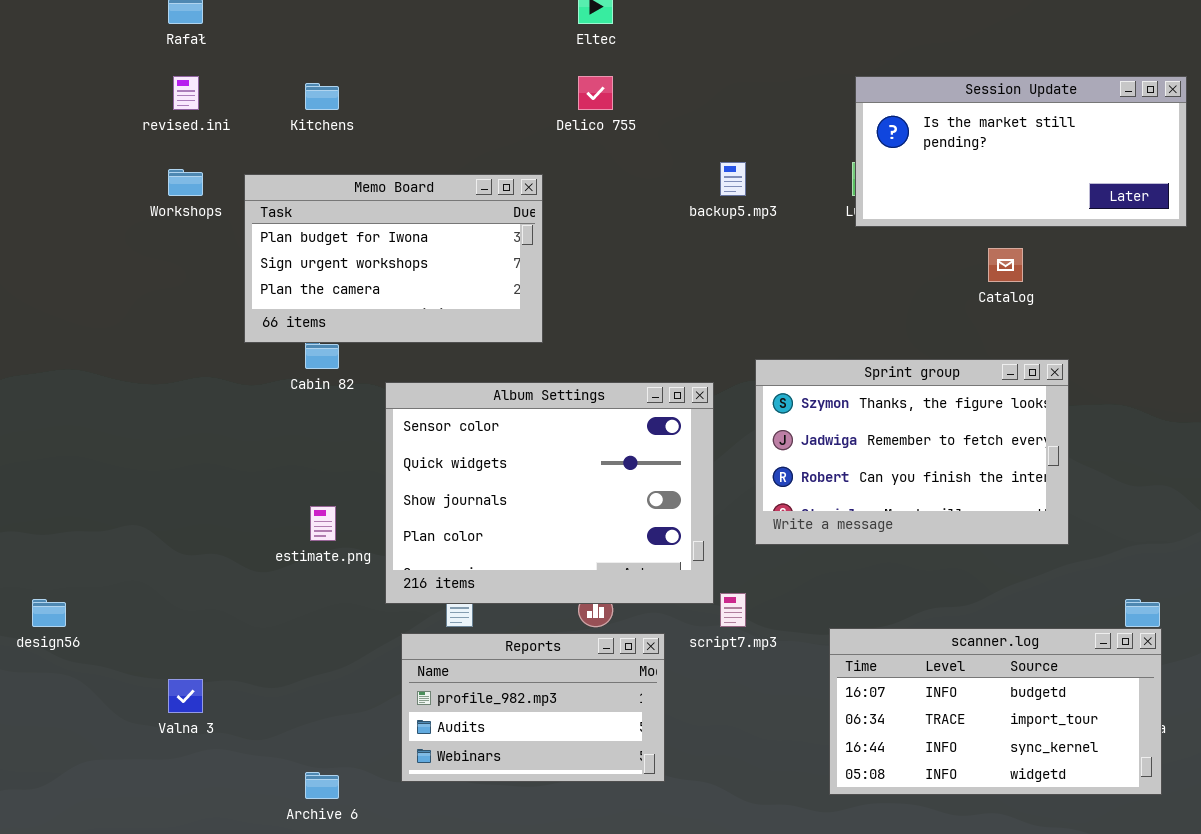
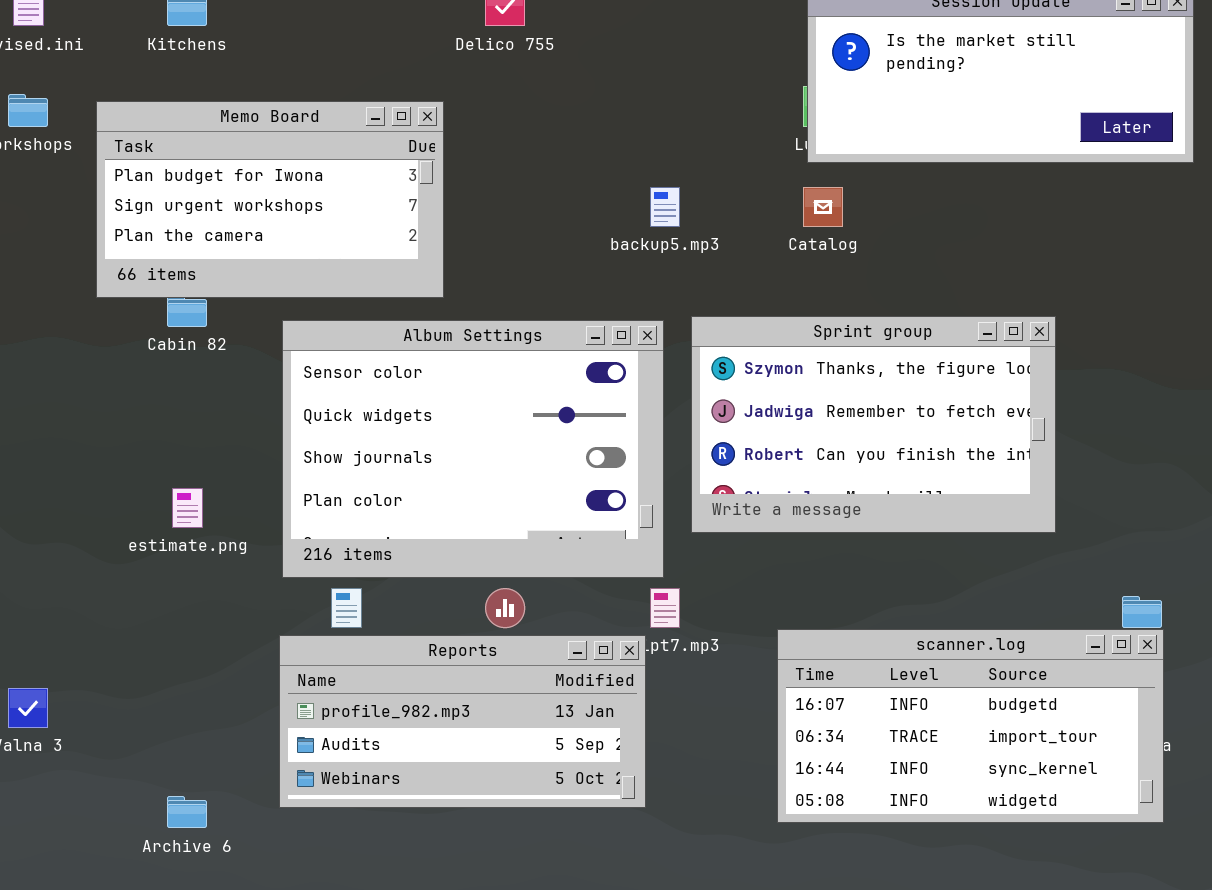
backup5.mp3: [720,162,746,196] -> [650,187,680,227], moved
Catalog: [988,248,1023,282] -> [803,187,843,227], moved
Album Settings: [385,382,714,604] -> [282,320,664,578], moved
Reports: [401,633,665,782] -> [279,635,646,808], resized

